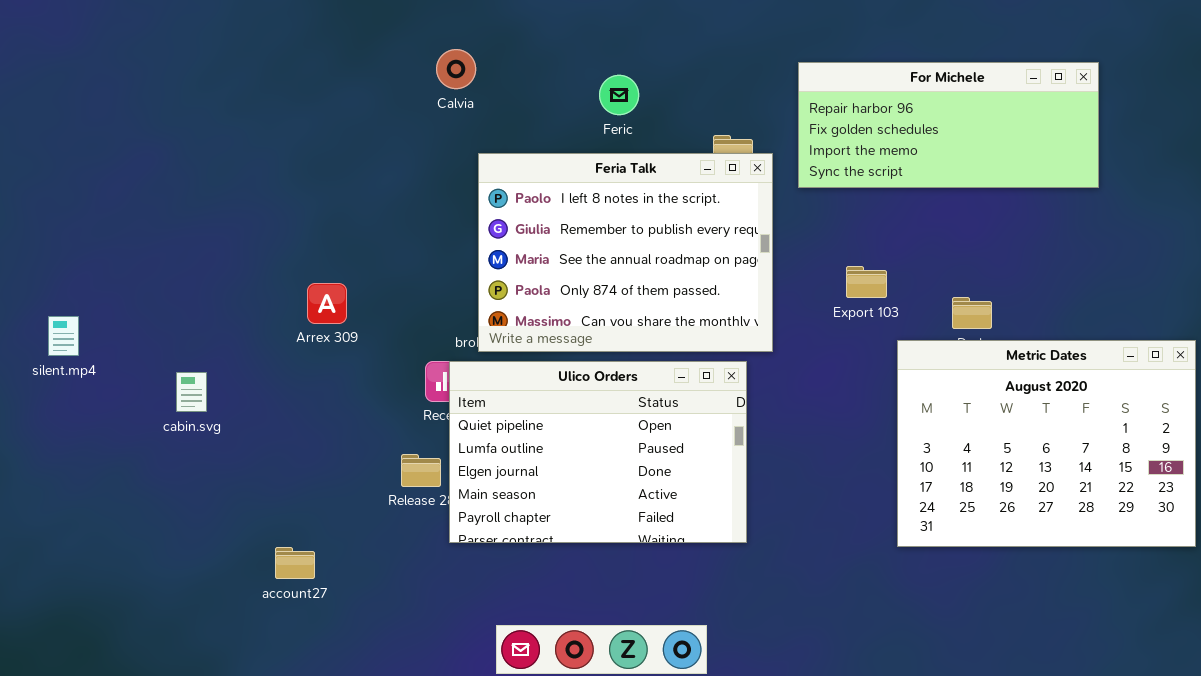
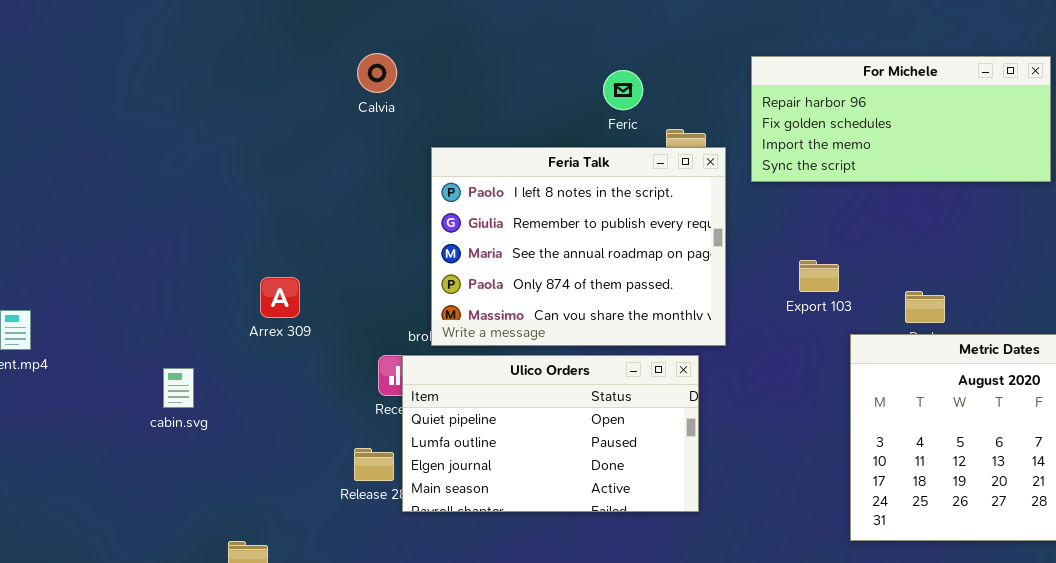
Calvia: [436,49,476,89] -> [357,53,397,93], moved
Feric: [599,75,639,115] -> [603,70,643,110], moved
Ulico Orders: [449,361,747,543] -> [402,355,699,512], resized
cabin.svg: [176,372,207,412] -> [163,368,194,408], moved

